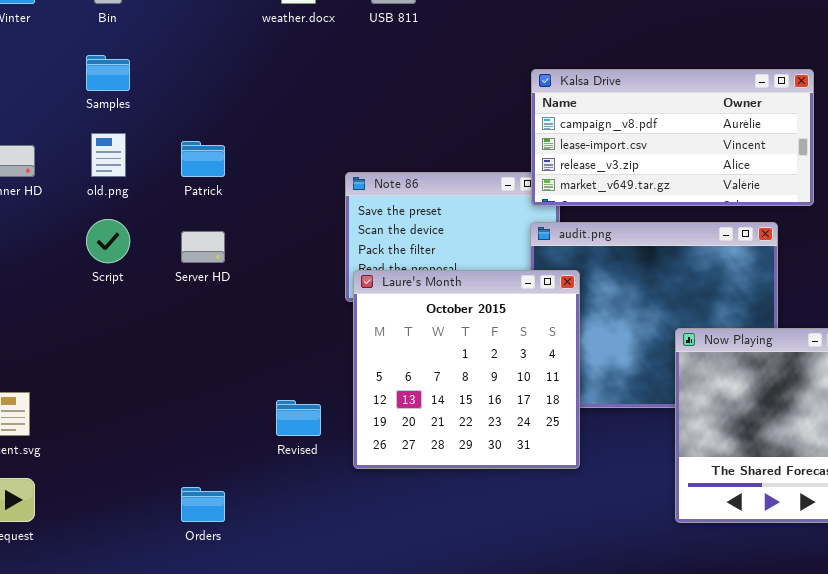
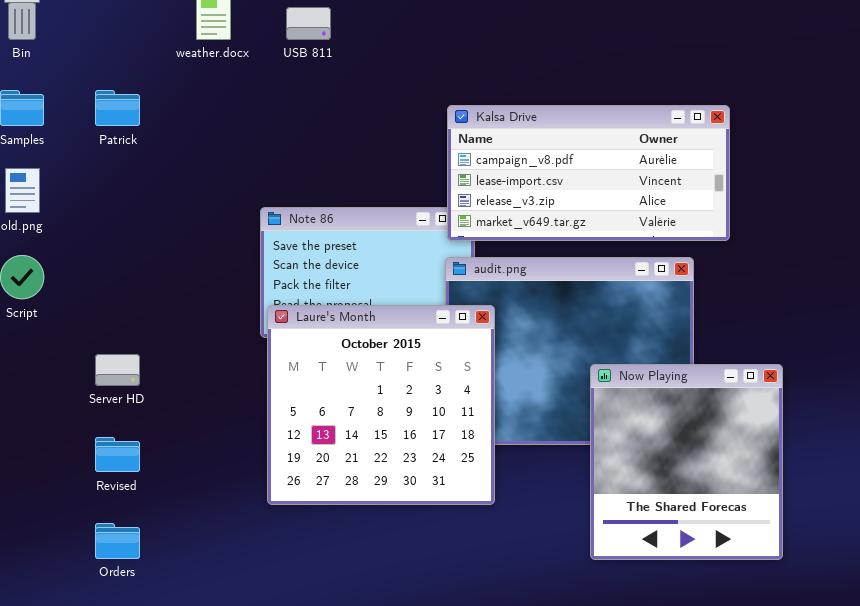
Patrick: [181,141,225,177] -> [95,90,140,126], moved
Server HD: [181,231,225,263] -> [95,354,140,386], moved
Revised: [276,400,321,436] -> [95,437,140,472], moved

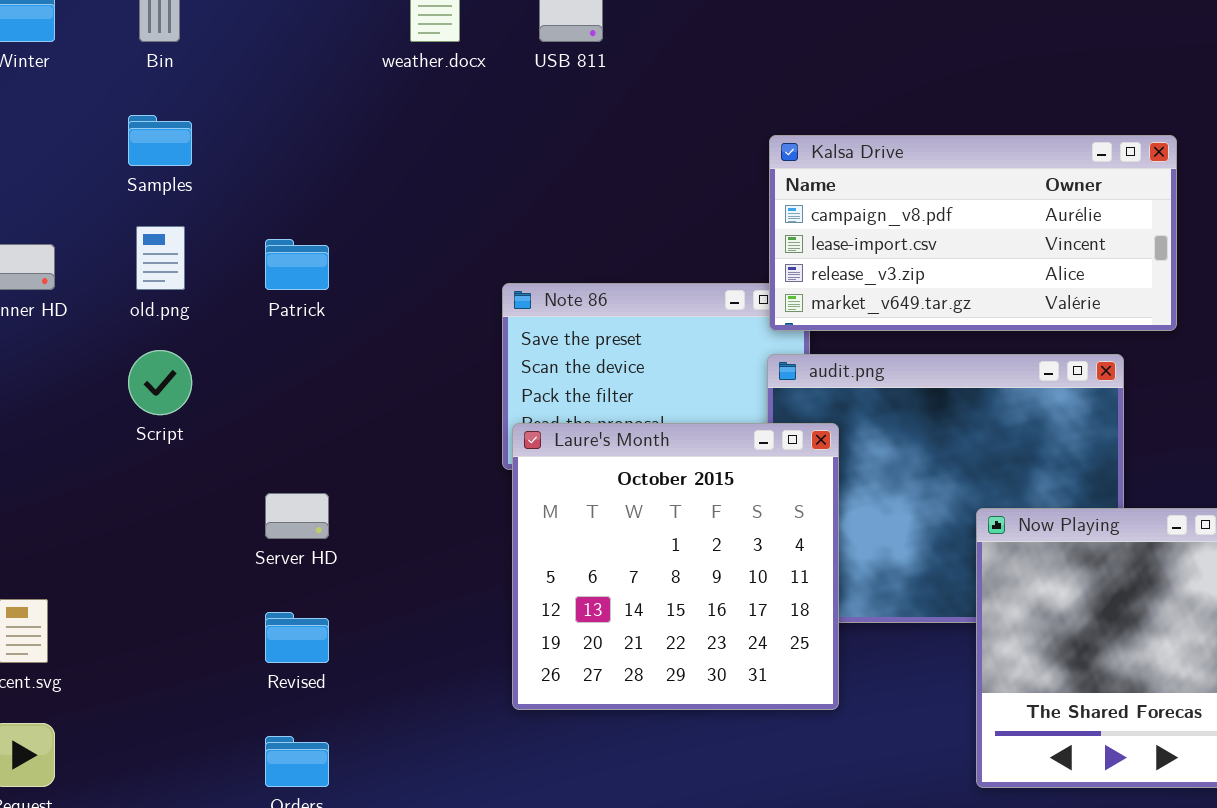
Patrick: [95,90,140,126] -> [265,239,329,290], moved

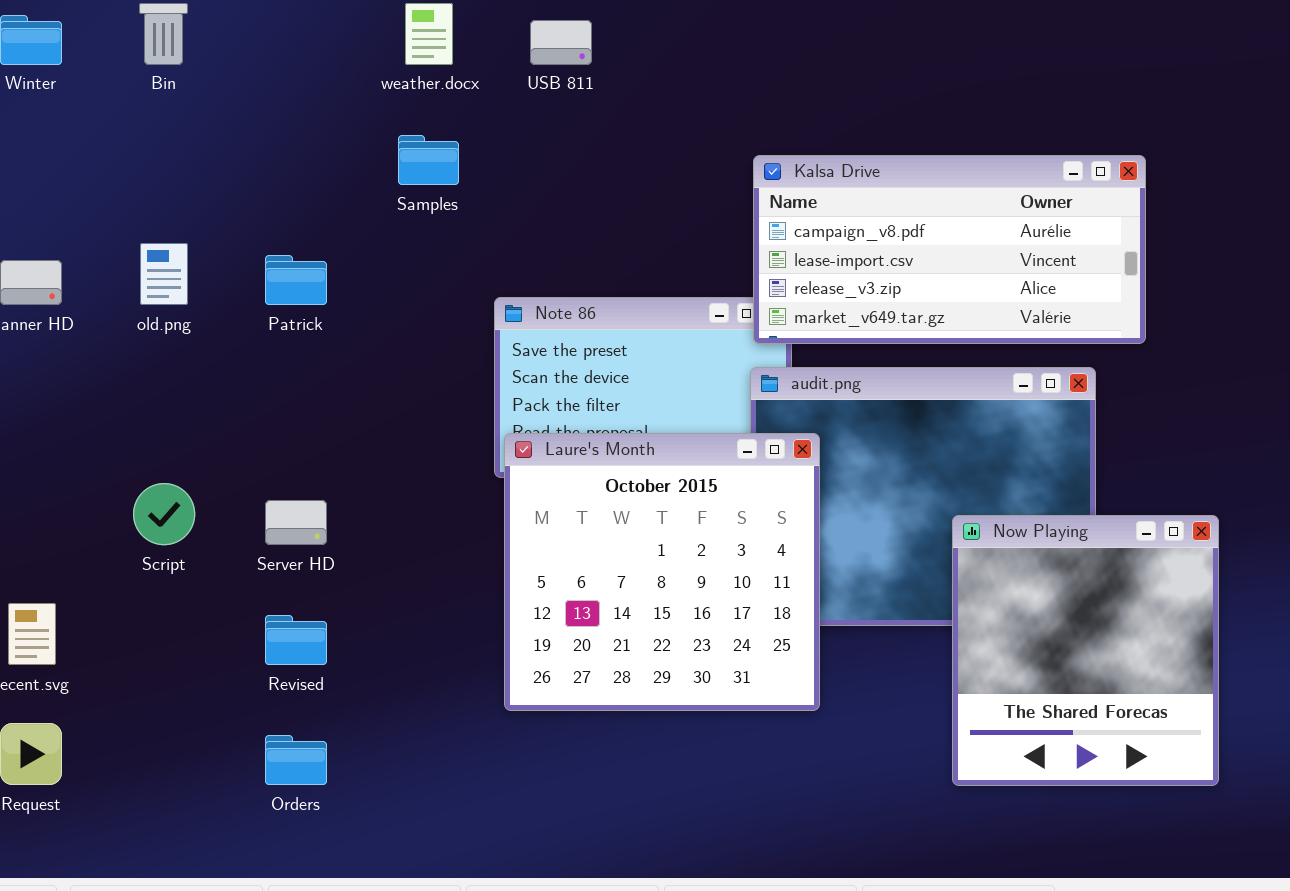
Samples: [128,115,192,166] -> [398,135,459,185], moved
Script: [128,350,192,415] -> [133,483,195,545], moved

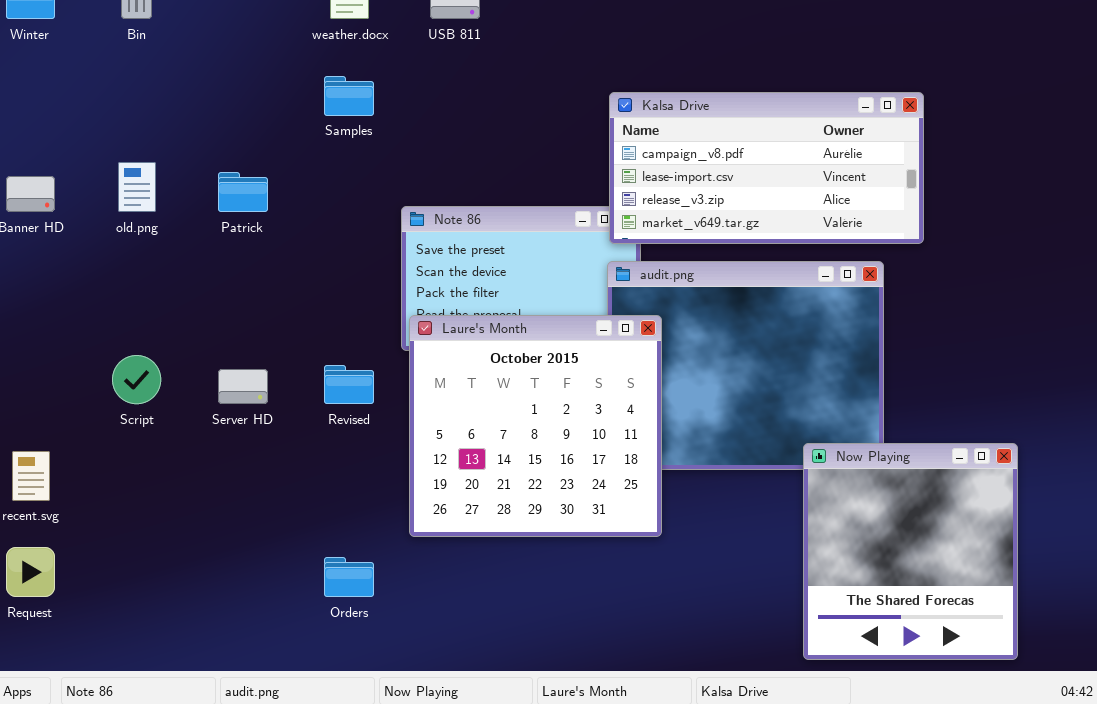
Now Playing: [952,515,1219,786] -> [803,443,1018,660], moved
Revised: [265,615,327,665] -> [324,365,374,404], moved
Orders: [265,735,327,785] -> [324,557,374,597], moved

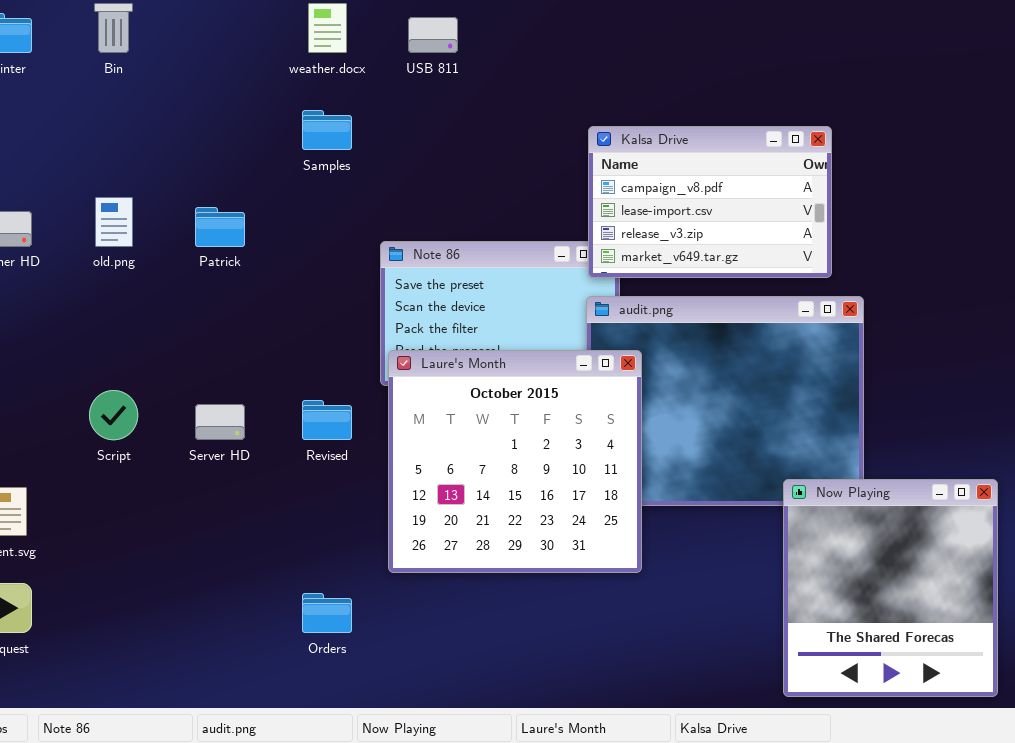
Kalsa Drive: [609,92,924,244] -> [588,126,832,278], resized

